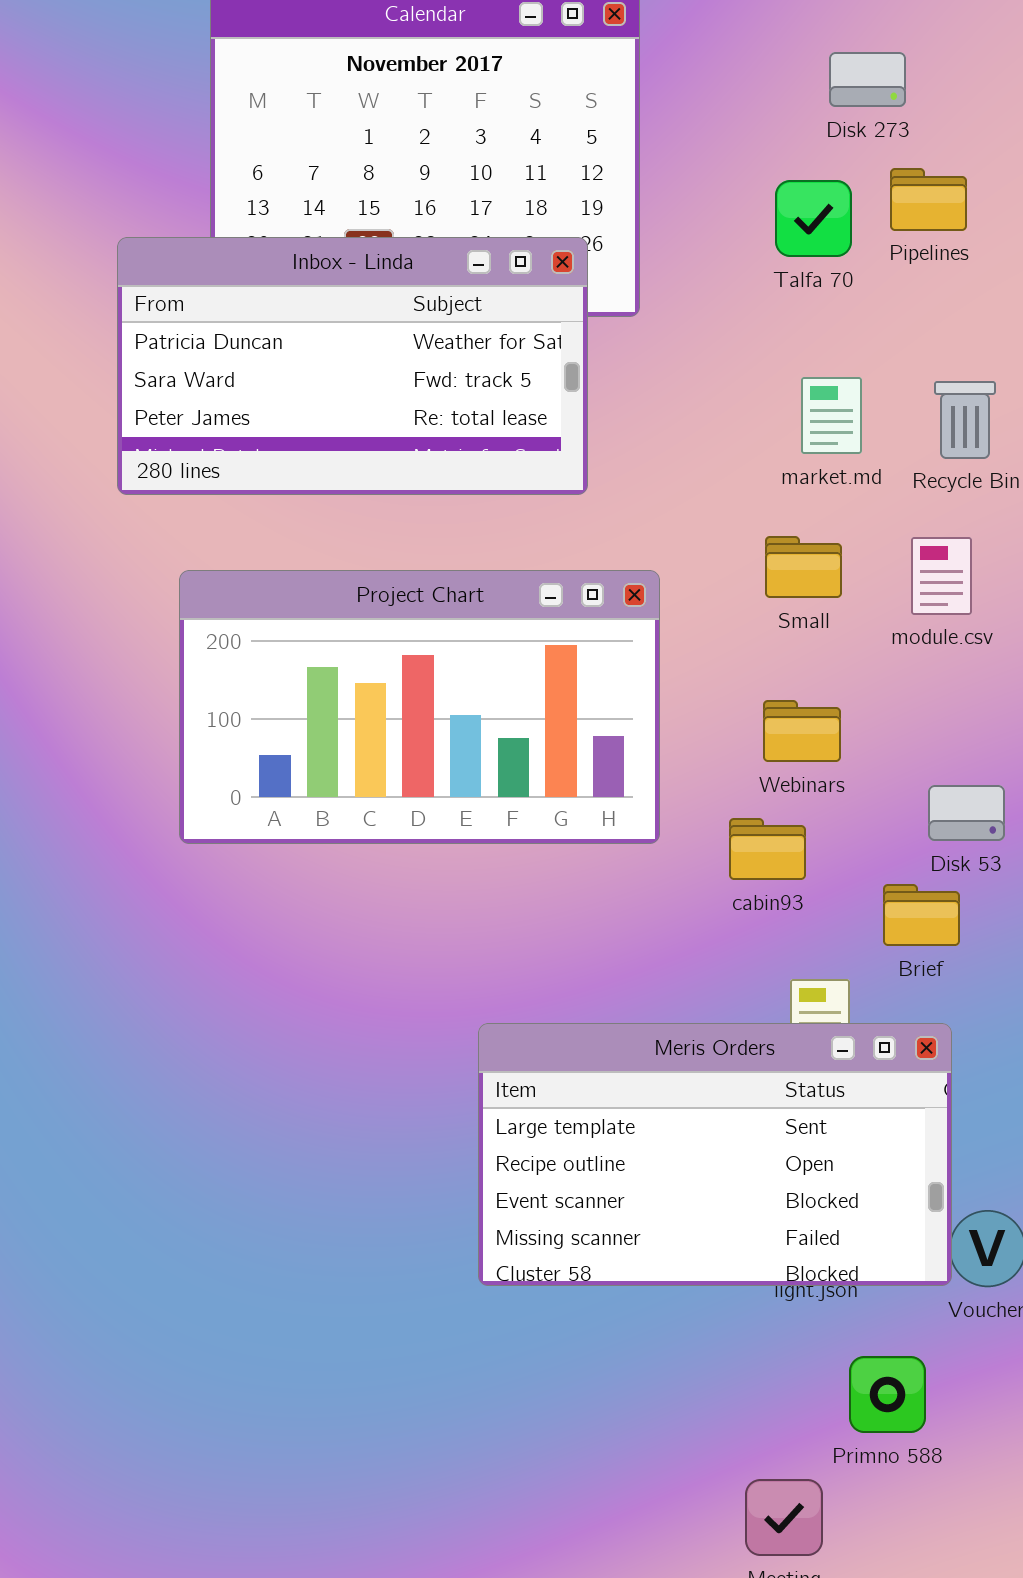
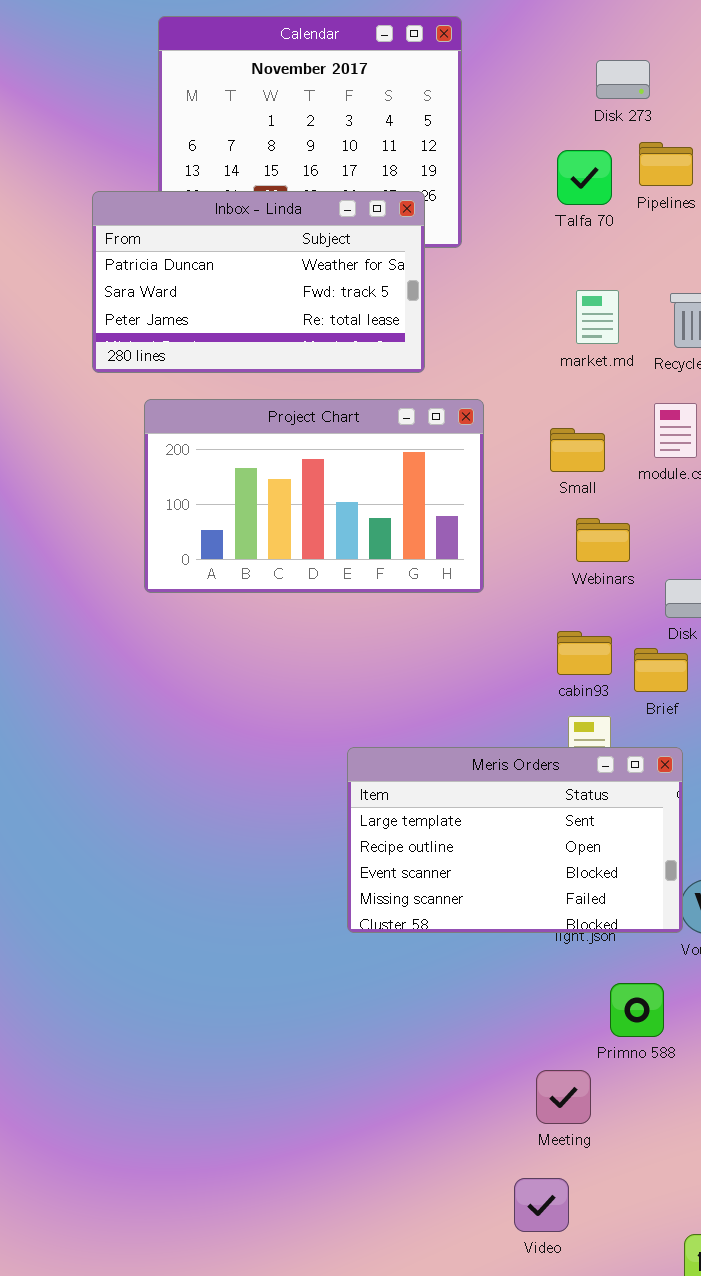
Small: [765,536,842,598] -> [550,428,605,472], moved
Project Chart: [179,570,660,844] -> [144,399,484,593], moved
Webinars: [763,700,841,762] -> [576,518,630,562], moved
cabin93: [729,818,806,880] -> [557,631,612,675], moved

